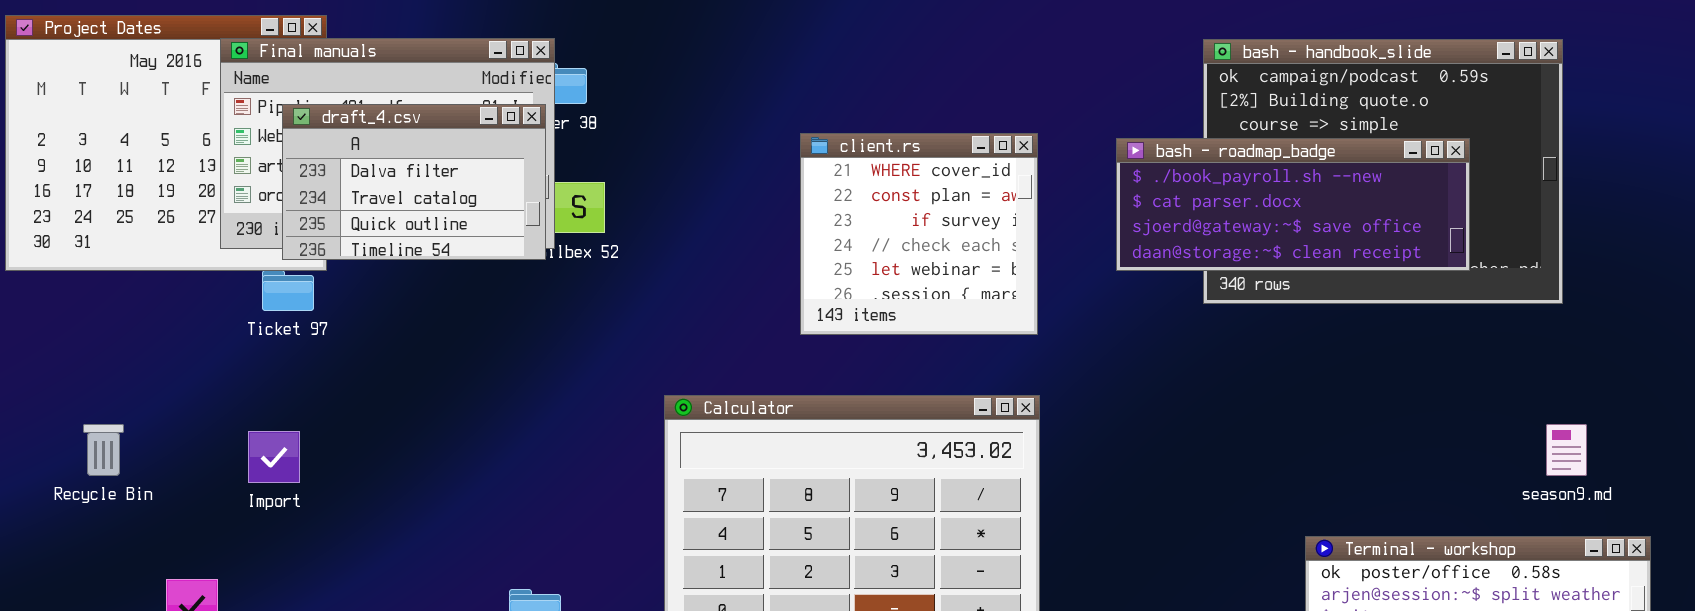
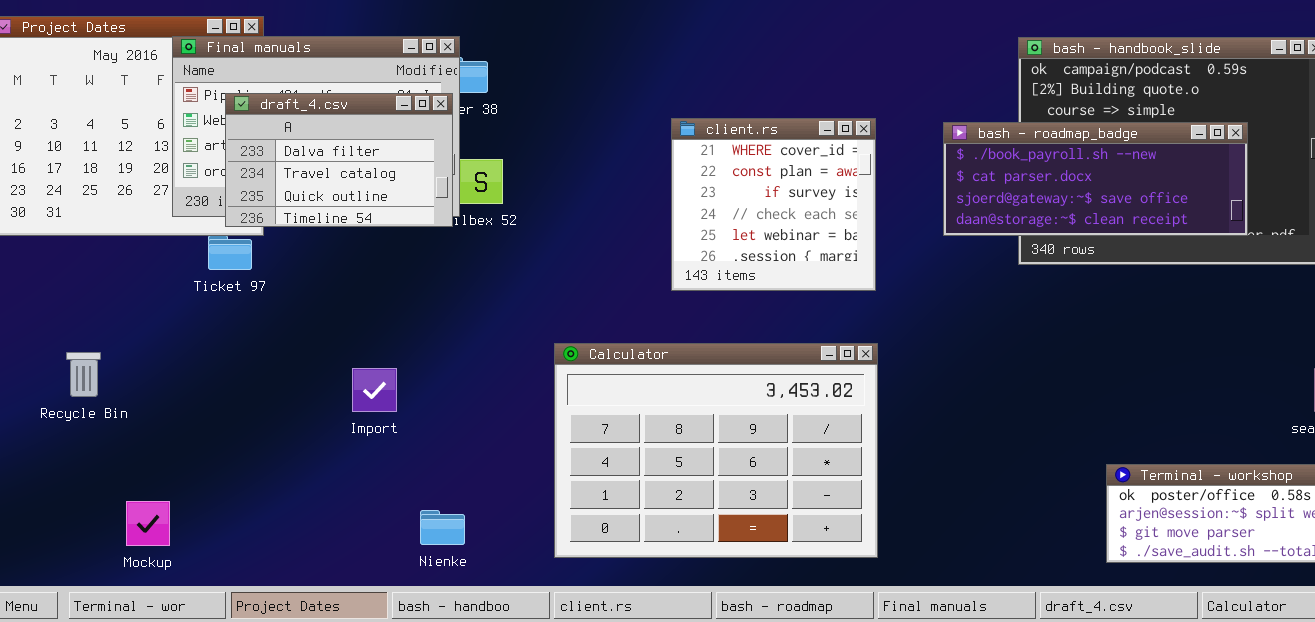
Recycle Bin: [83,424,124,476] -> [66,352,101,397], moved
Import: [248,431,300,483] -> [352,368,397,412], moved

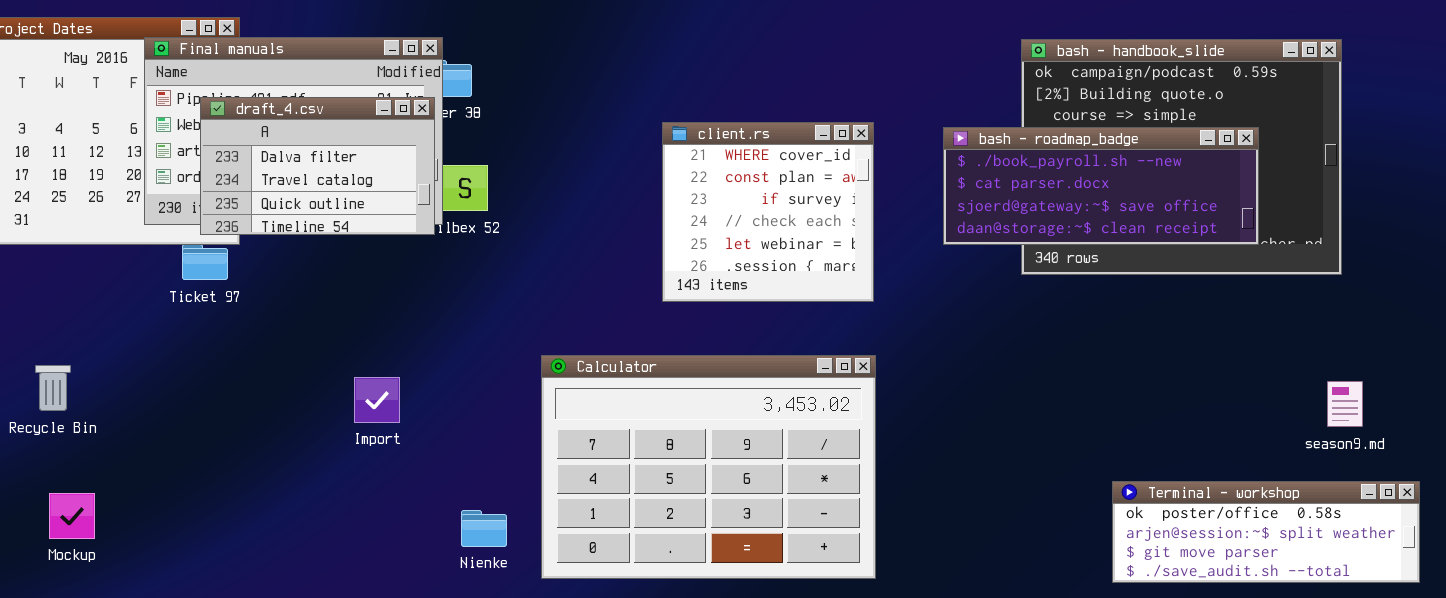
Import: [352,368,397,412] -> [354,377,400,423], moved
Mockup: [126,501,170,546] -> [49,493,95,539], moved
Nienke: [420,510,465,545] -> [461,510,507,547], moved

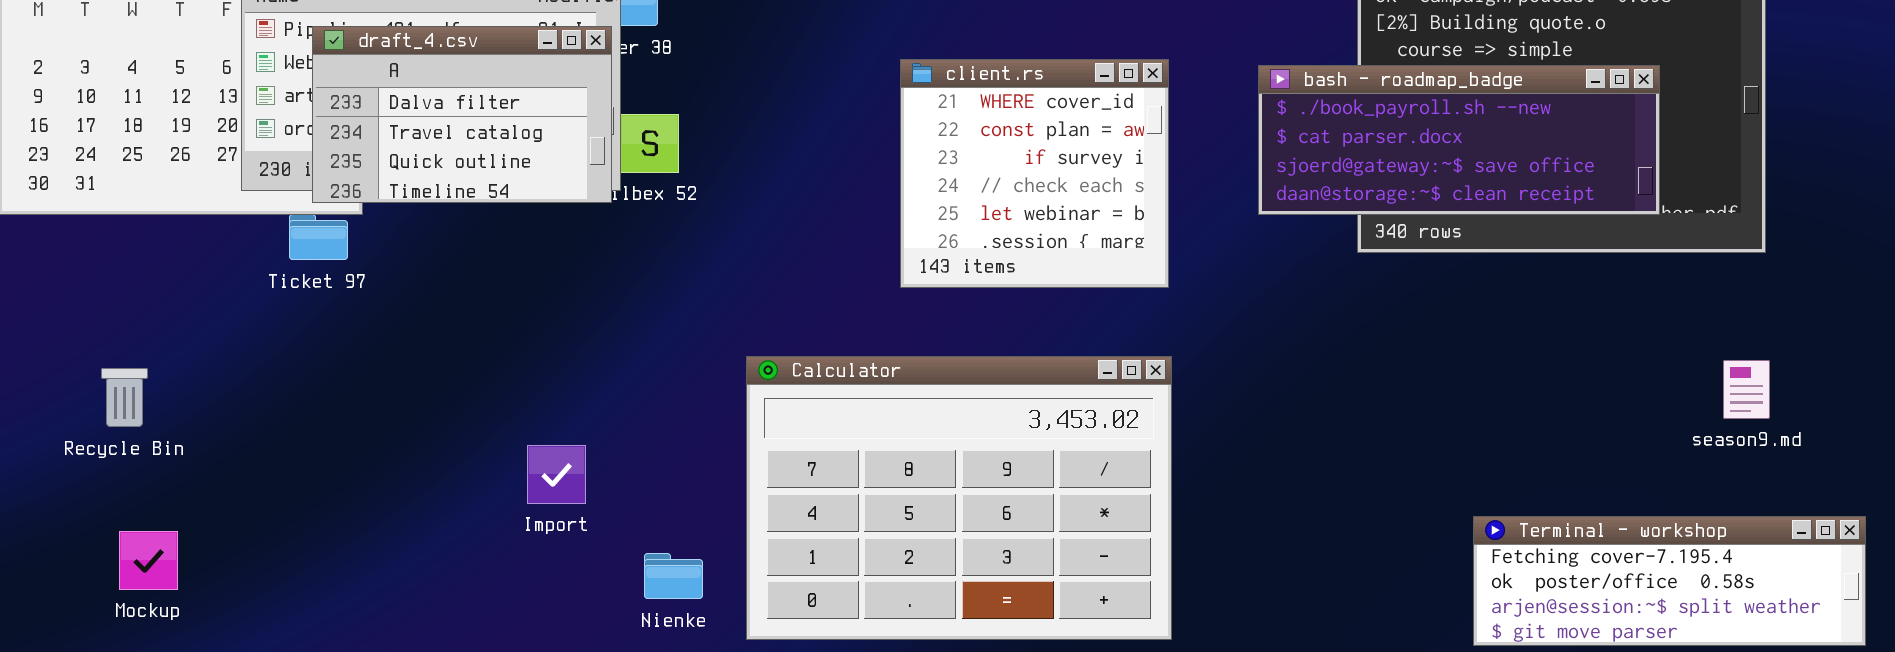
Import: [354,377,400,423] -> [527,445,586,504], moved
season9.md: [1327,381,1363,427] -> [1723,360,1770,419], moved
Terminal - workshop: [1112,481,1420,583] -> [1473,516,1866,646], scrolled up 1 row

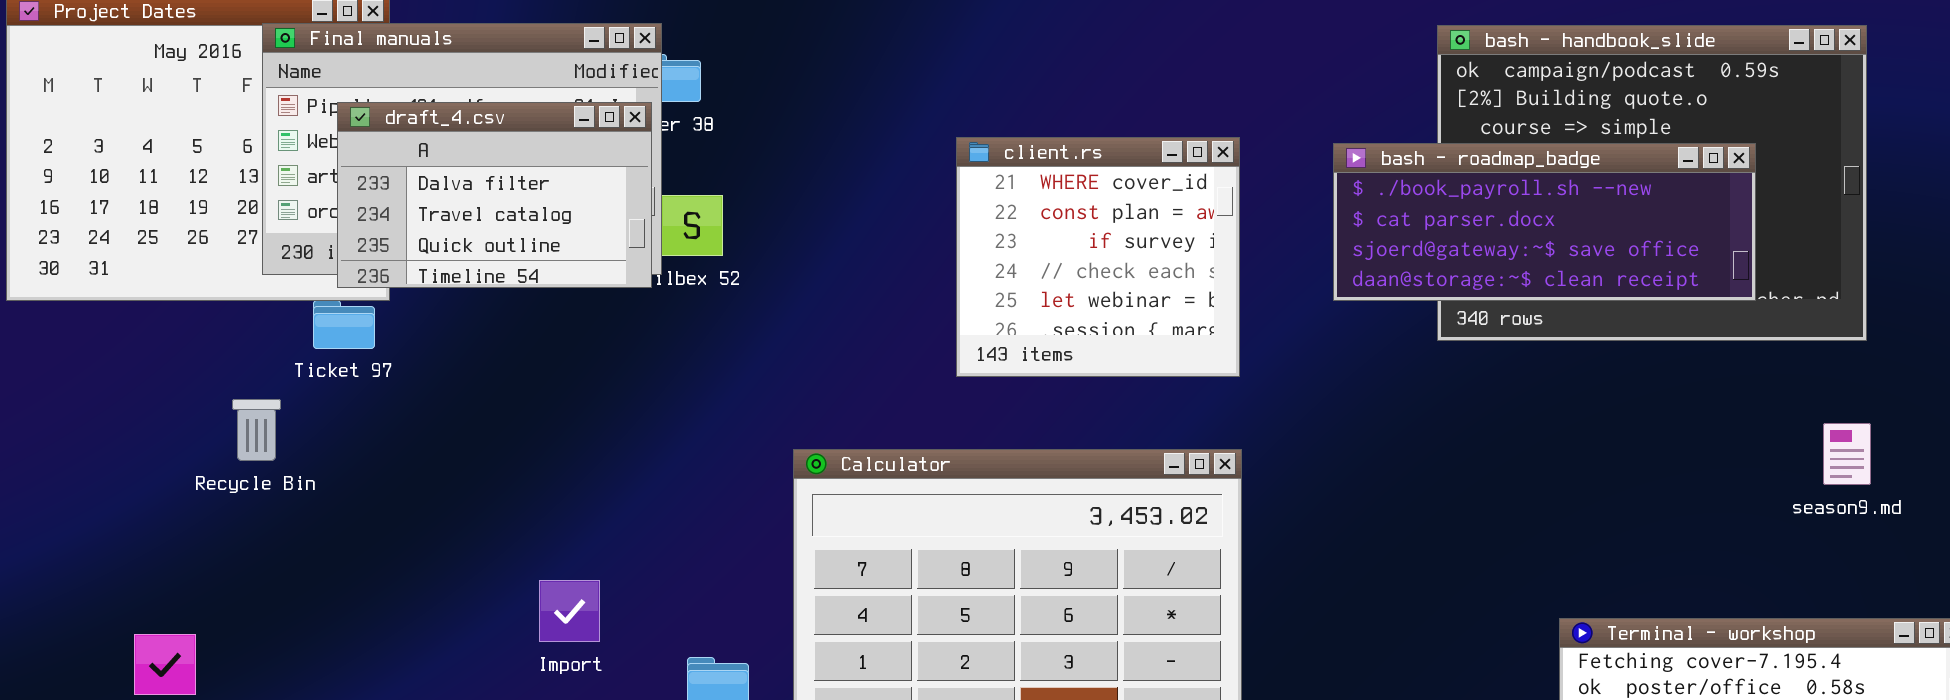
season9.md: [1723,360,1770,419] -> [1823,423,1871,485], moved
Recycle Bin: [101,368,148,427] -> [232,399,281,461], moved
Import: [527,445,586,504] -> [539,580,600,642], moved

